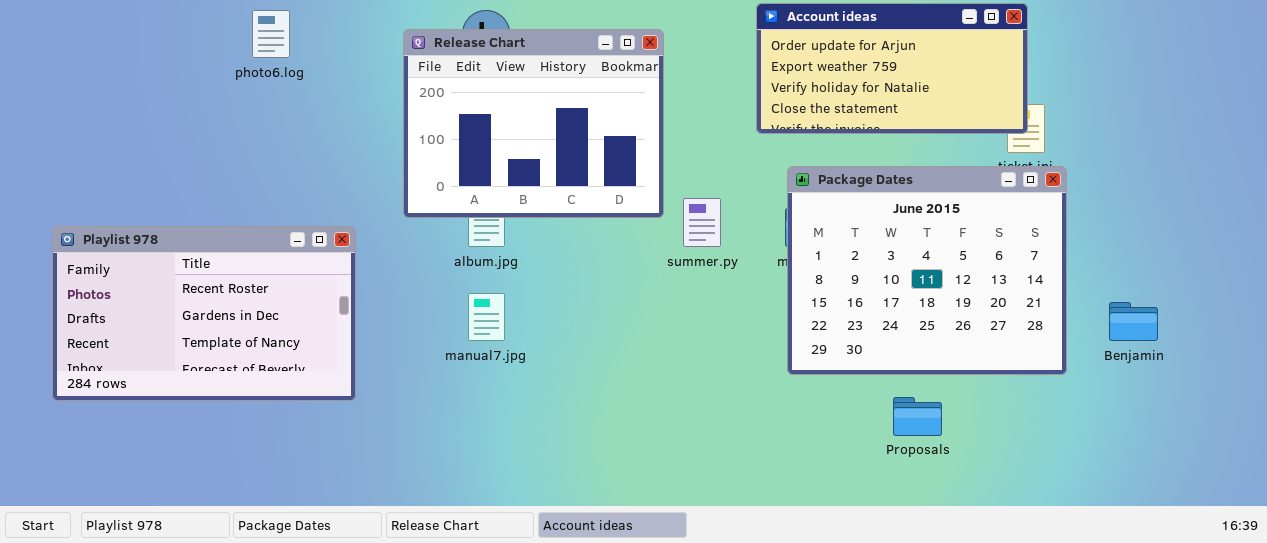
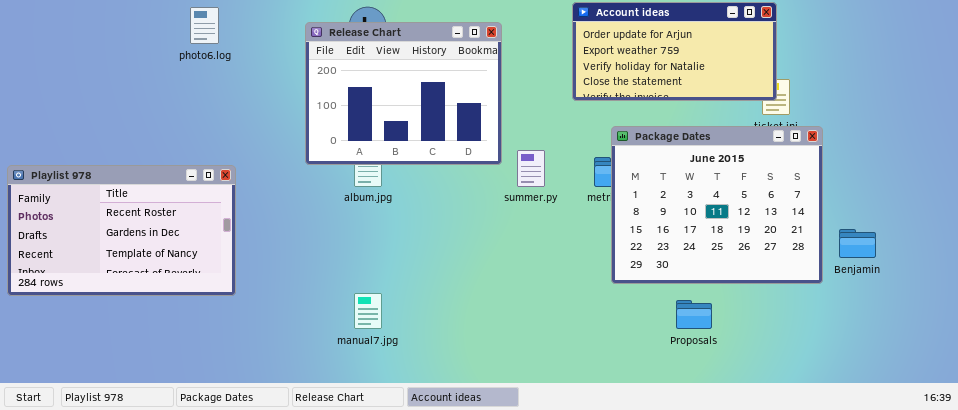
Package Dates: [787,166,1067,375] -> [611,126,823,284], moved
Playlist 978: [52,226,356,401] -> [7,165,236,296], moved
manual7.jpg: [468,293,505,341] -> [354,293,382,329], moved

